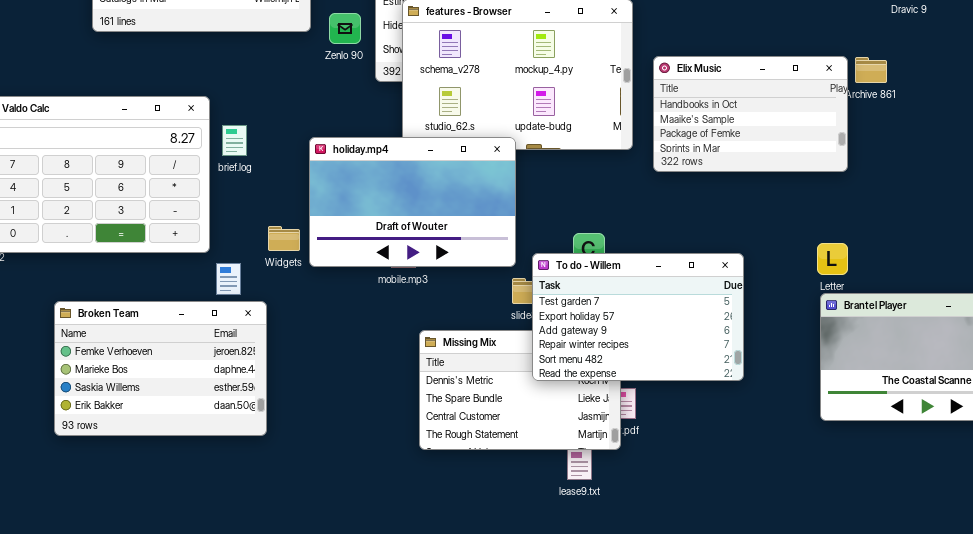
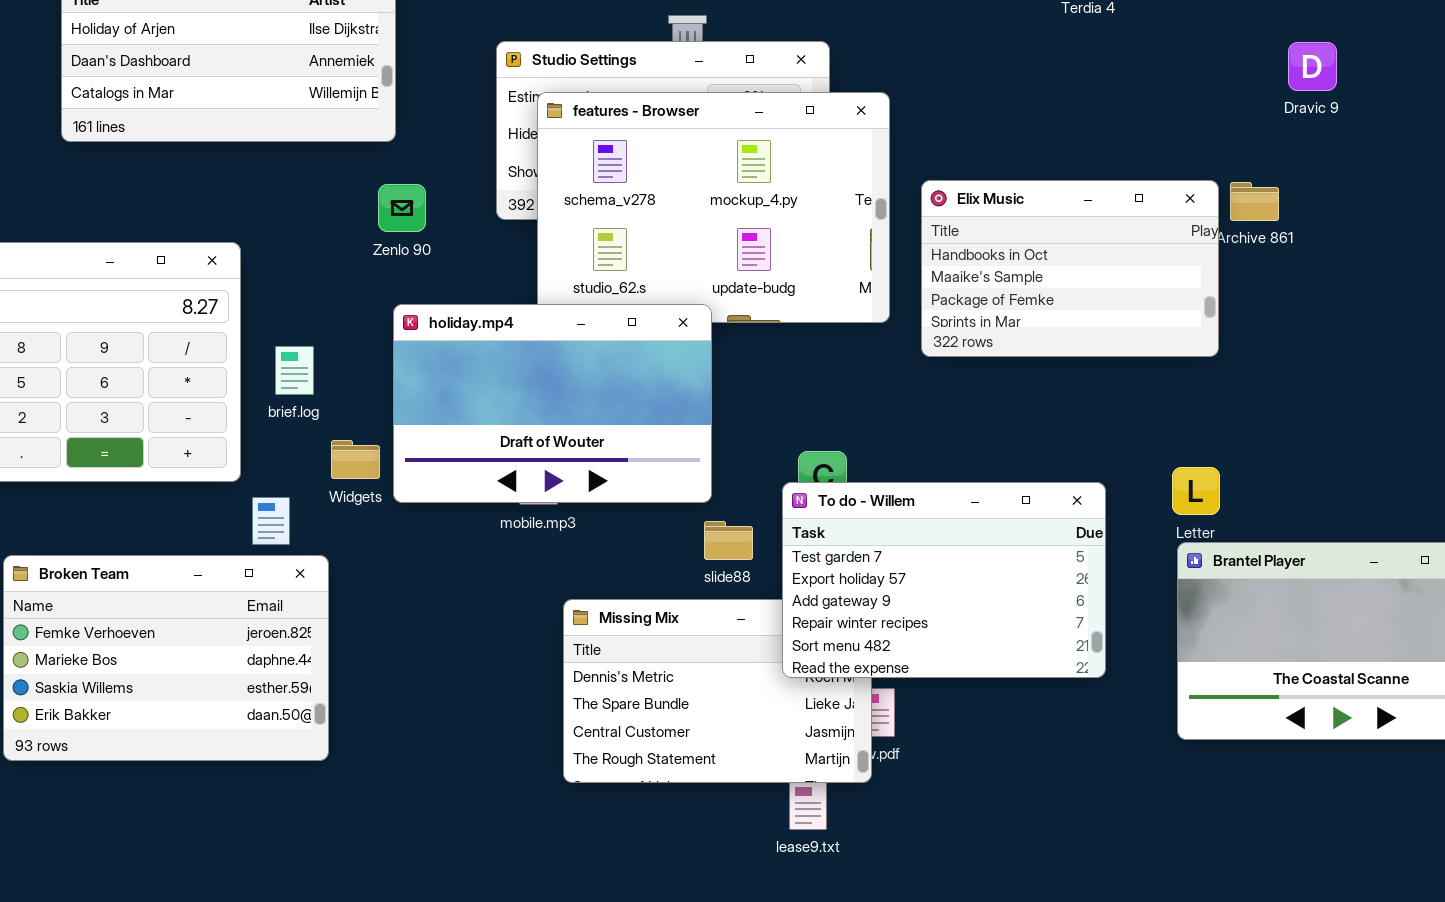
Zenlo 90: [329,13,361,44] -> [378,184,426,232], moved
brief.log: [222,125,247,156] -> [275,346,314,395], moved
To do - Willem: [532,253,744,381] -> [782,482,1106,678], moved

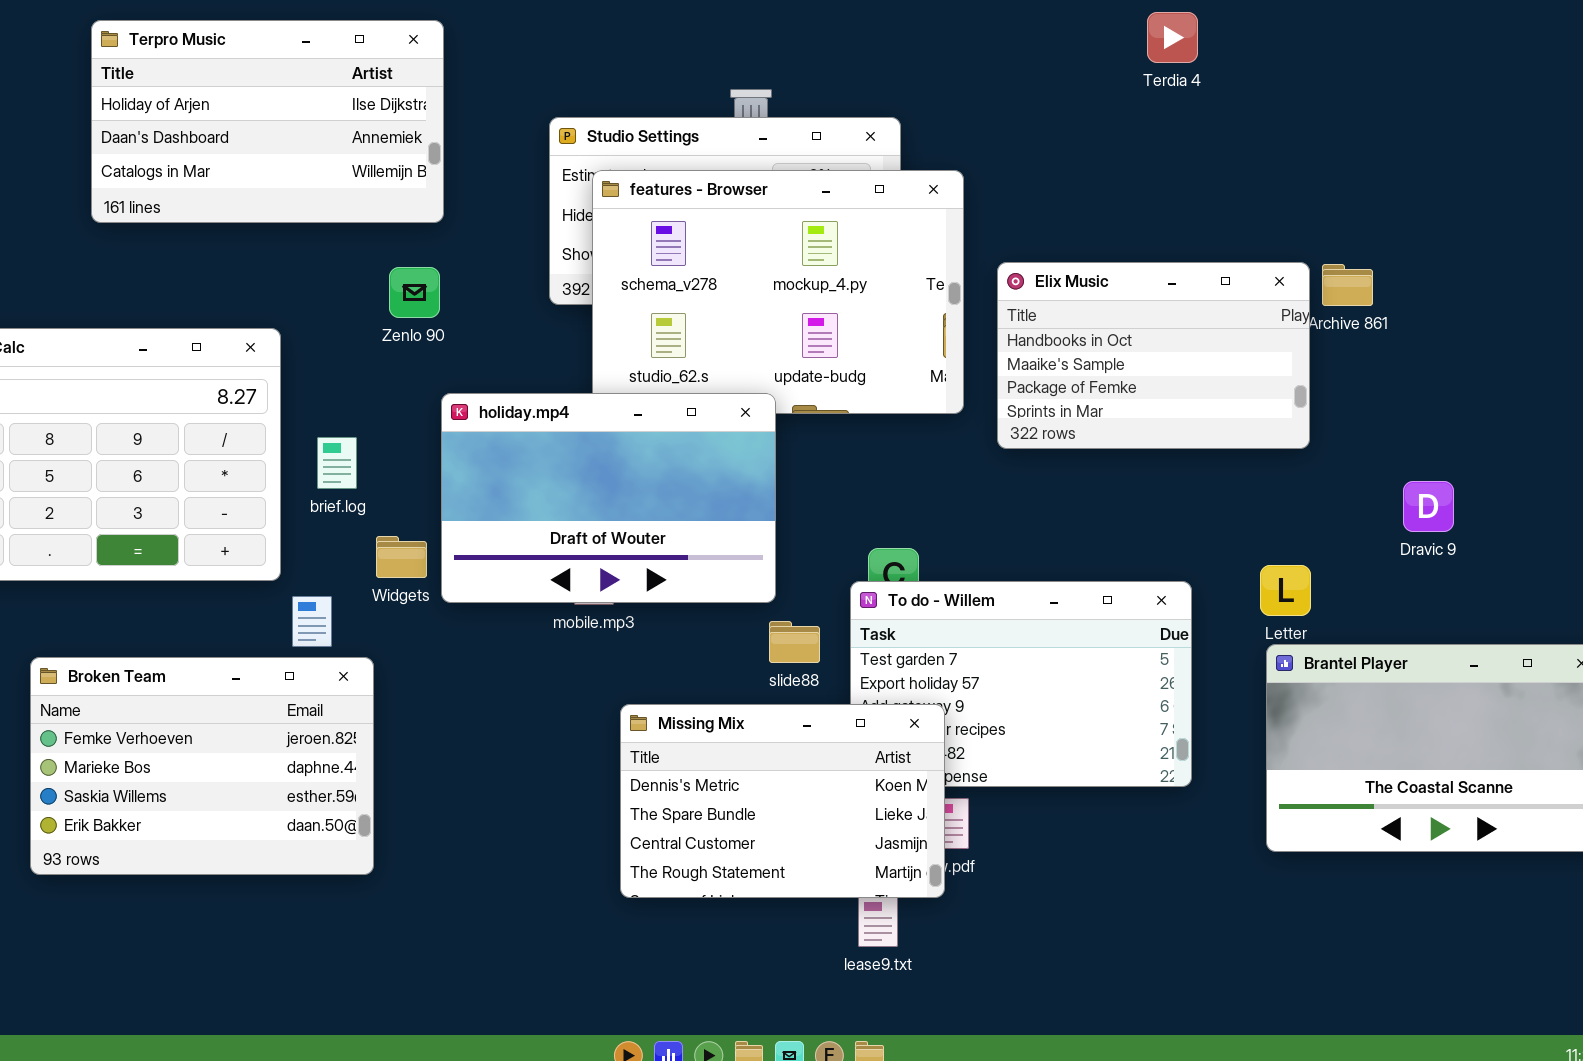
Dravic 9: [1288,42,1337,91] -> [1403,481,1454,532], moved
Zenlo 90: [378,184,426,232] -> [389,267,440,318], moved
Missing Mix: [563,599,872,783] -> [620,704,945,898], raised

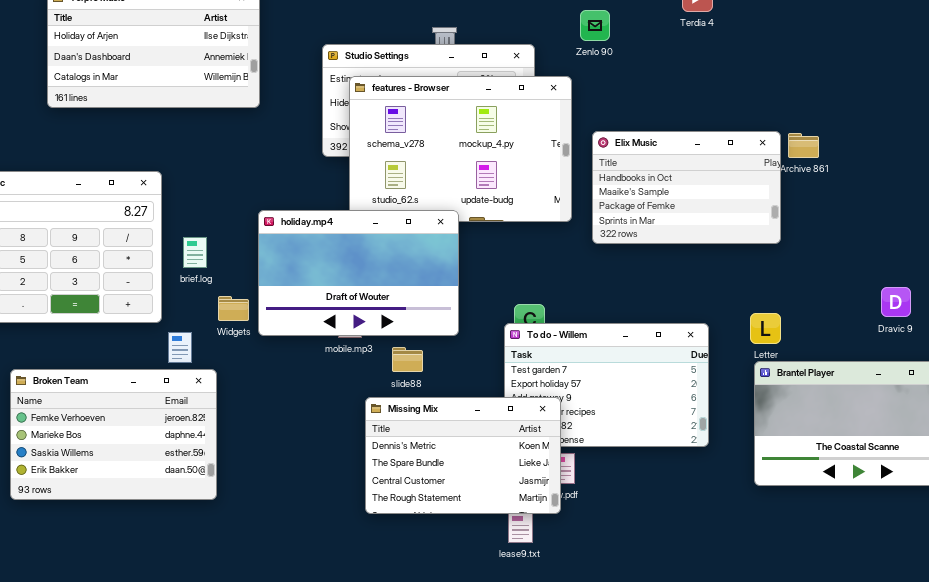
Zenlo 90: [389,267,440,318] -> [580,10,610,41], moved
Dravic 9: [1403,481,1454,532] -> [881,287,911,317], moved
slide88: [769,621,820,663] -> [392,347,423,372], moved

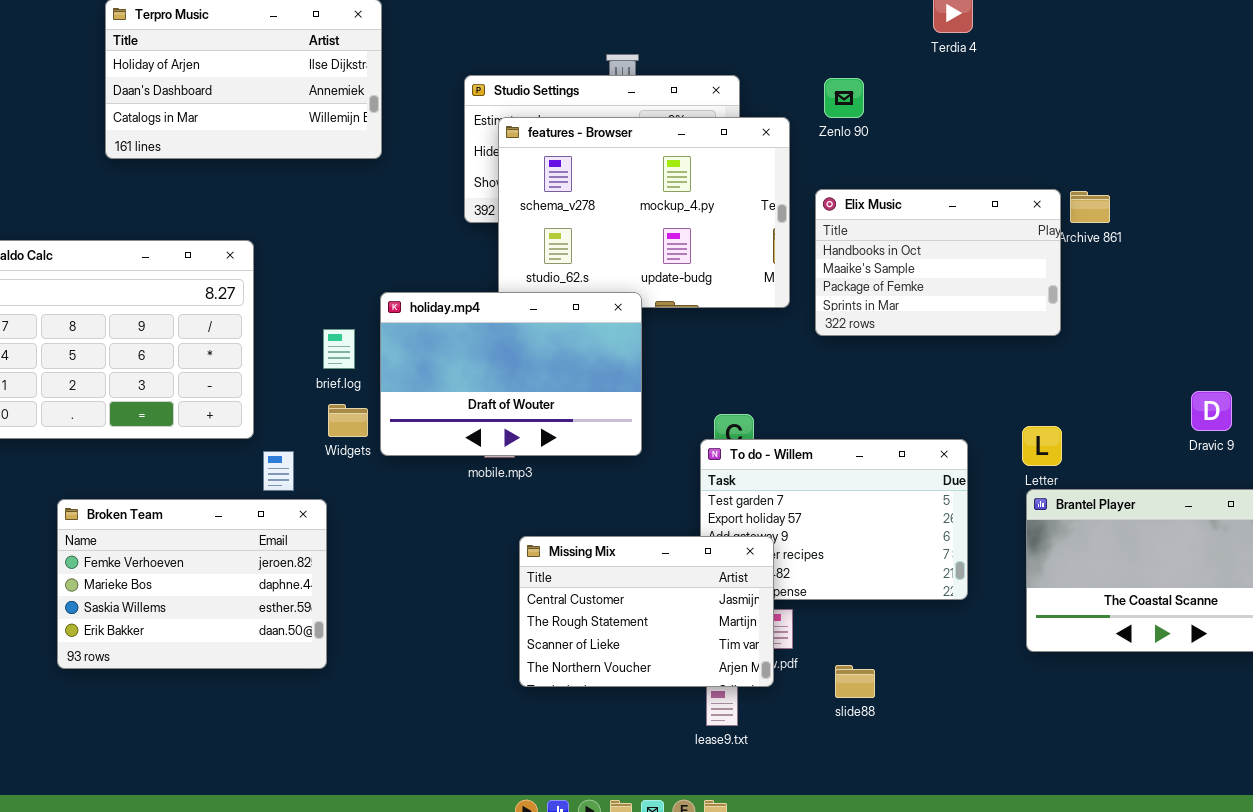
Zenlo 90: [580,10,610,41] -> [824,78,864,118], moved
brief.log: [183,237,207,268] -> [323,329,355,369], moved
slide88: [392,347,423,372] -> [835,665,875,698], moved
Missing Mix: [365,397,561,514] -> [519,536,774,687], scrolled down 2 rows

